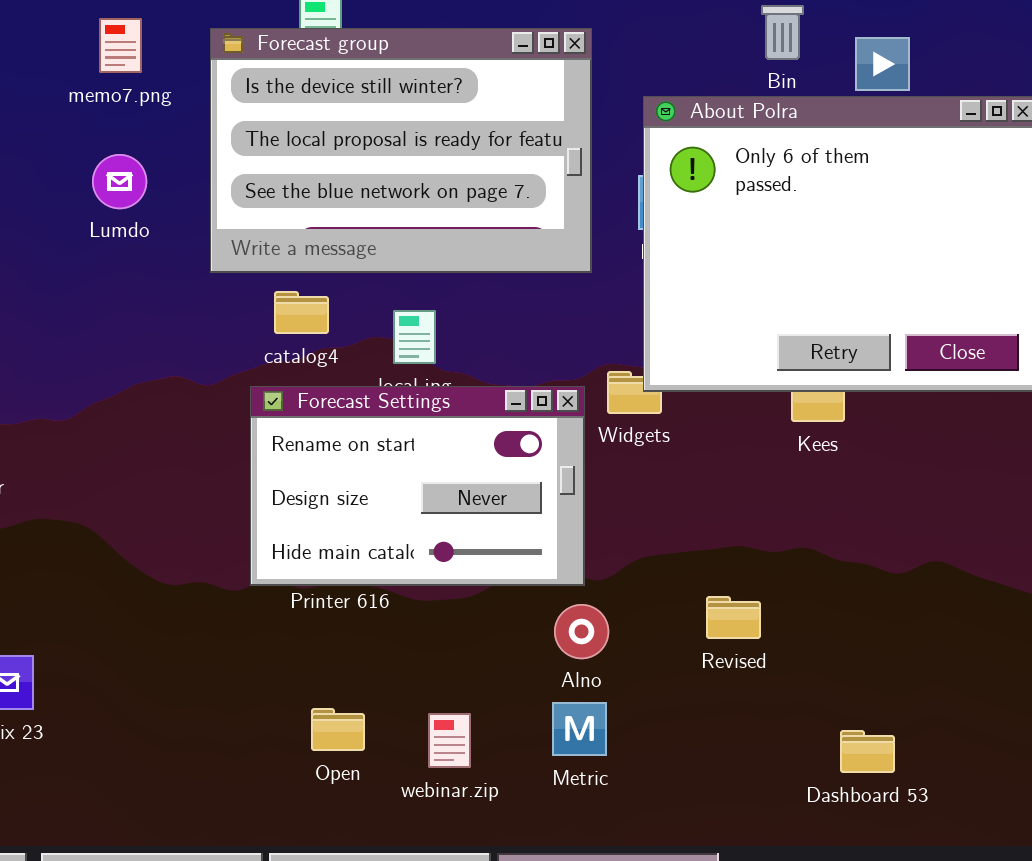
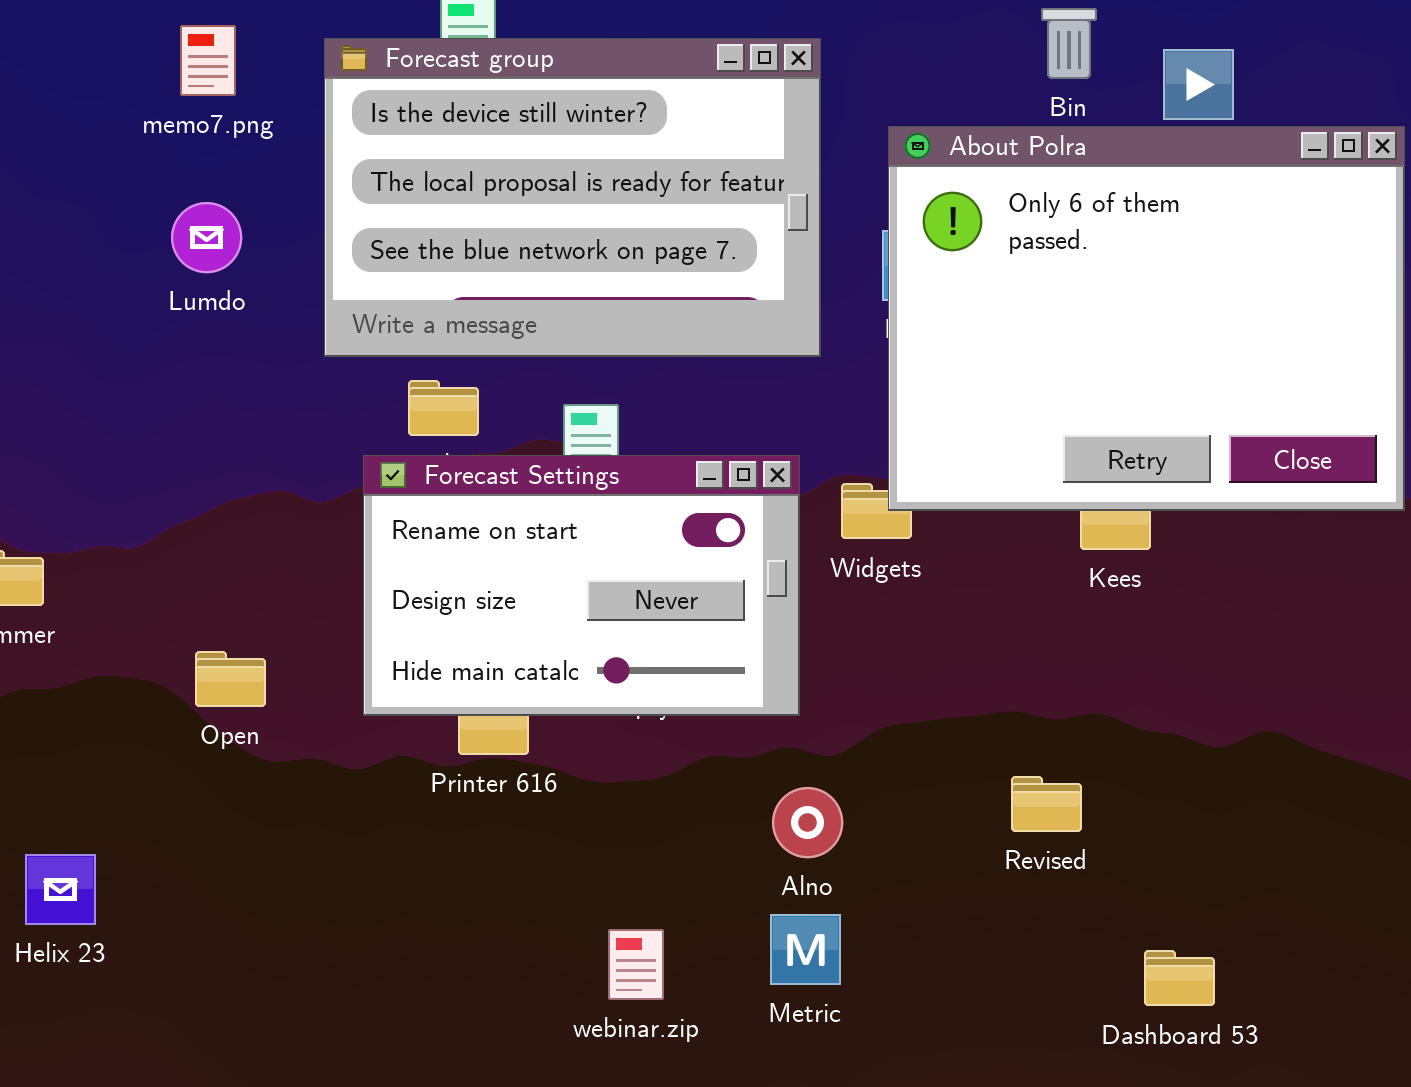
Forecast Settings: [250,386,585,586] -> [363,455,800,716], moved
Revised: [706,596,761,639] -> [1011,776,1082,832], moved
Open: [311,708,365,751] -> [195,651,266,707], moved

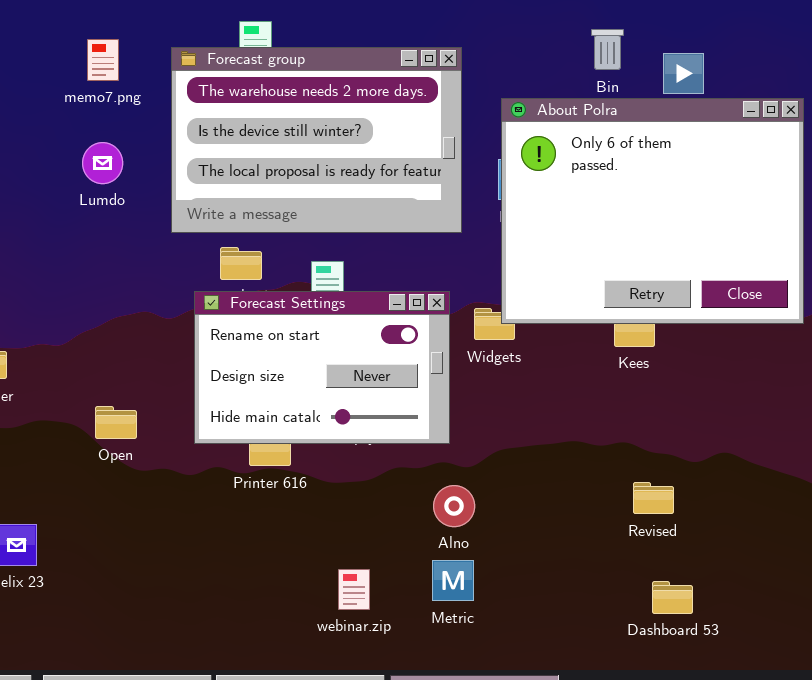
Forecast group: [324,38,821,357] -> [171,47,462,233], scrolled up 1 row
Revised: [1011,776,1082,832] -> [633,482,674,514], moved

